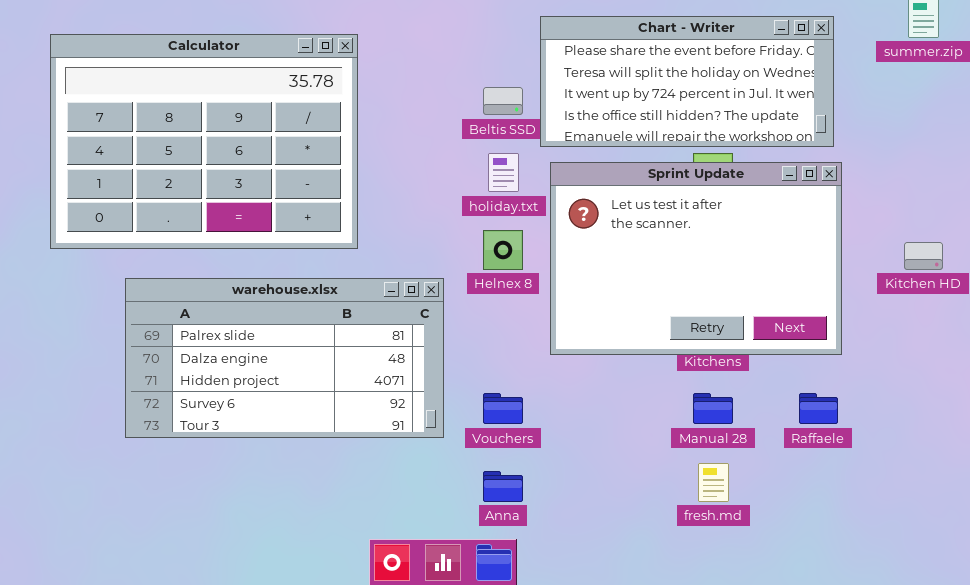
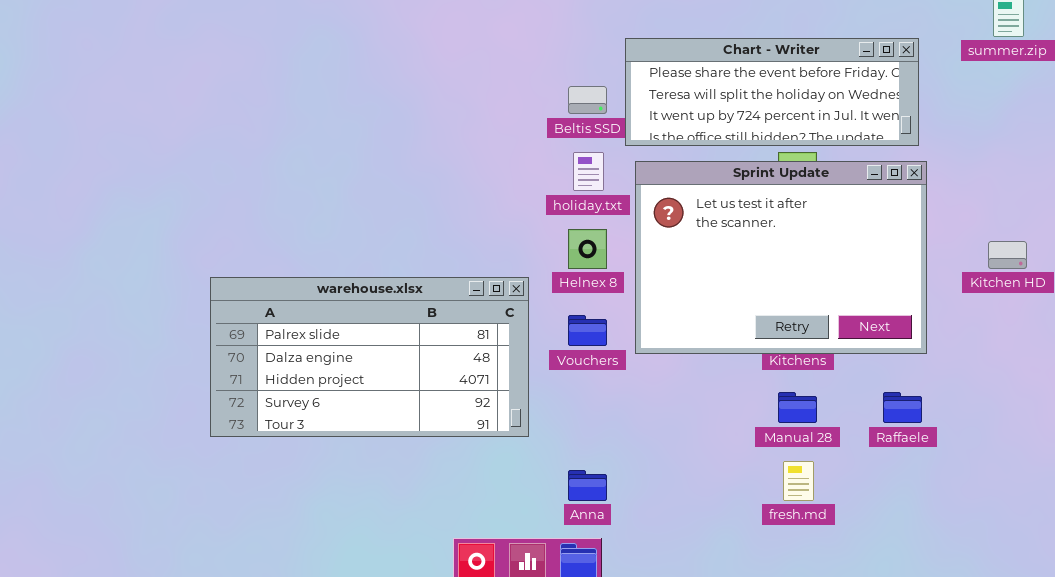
Chart - Writer: [540,16,834,147] -> [625,38,919,146], resized
Calculator: [50,34,358,249] -> none, closed
Vouchers: [483,393,523,424] -> [568,315,607,346], moved

